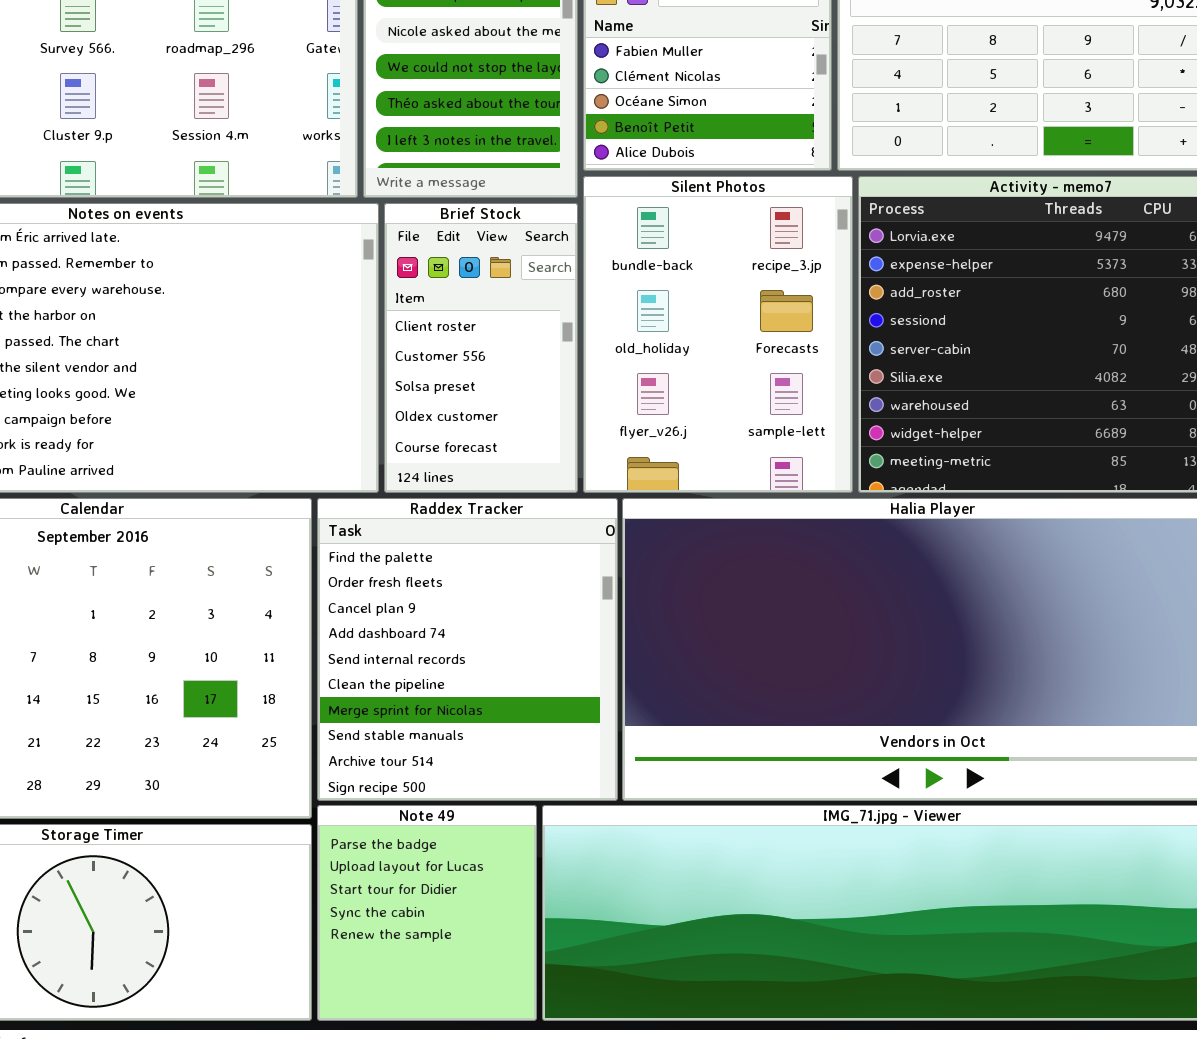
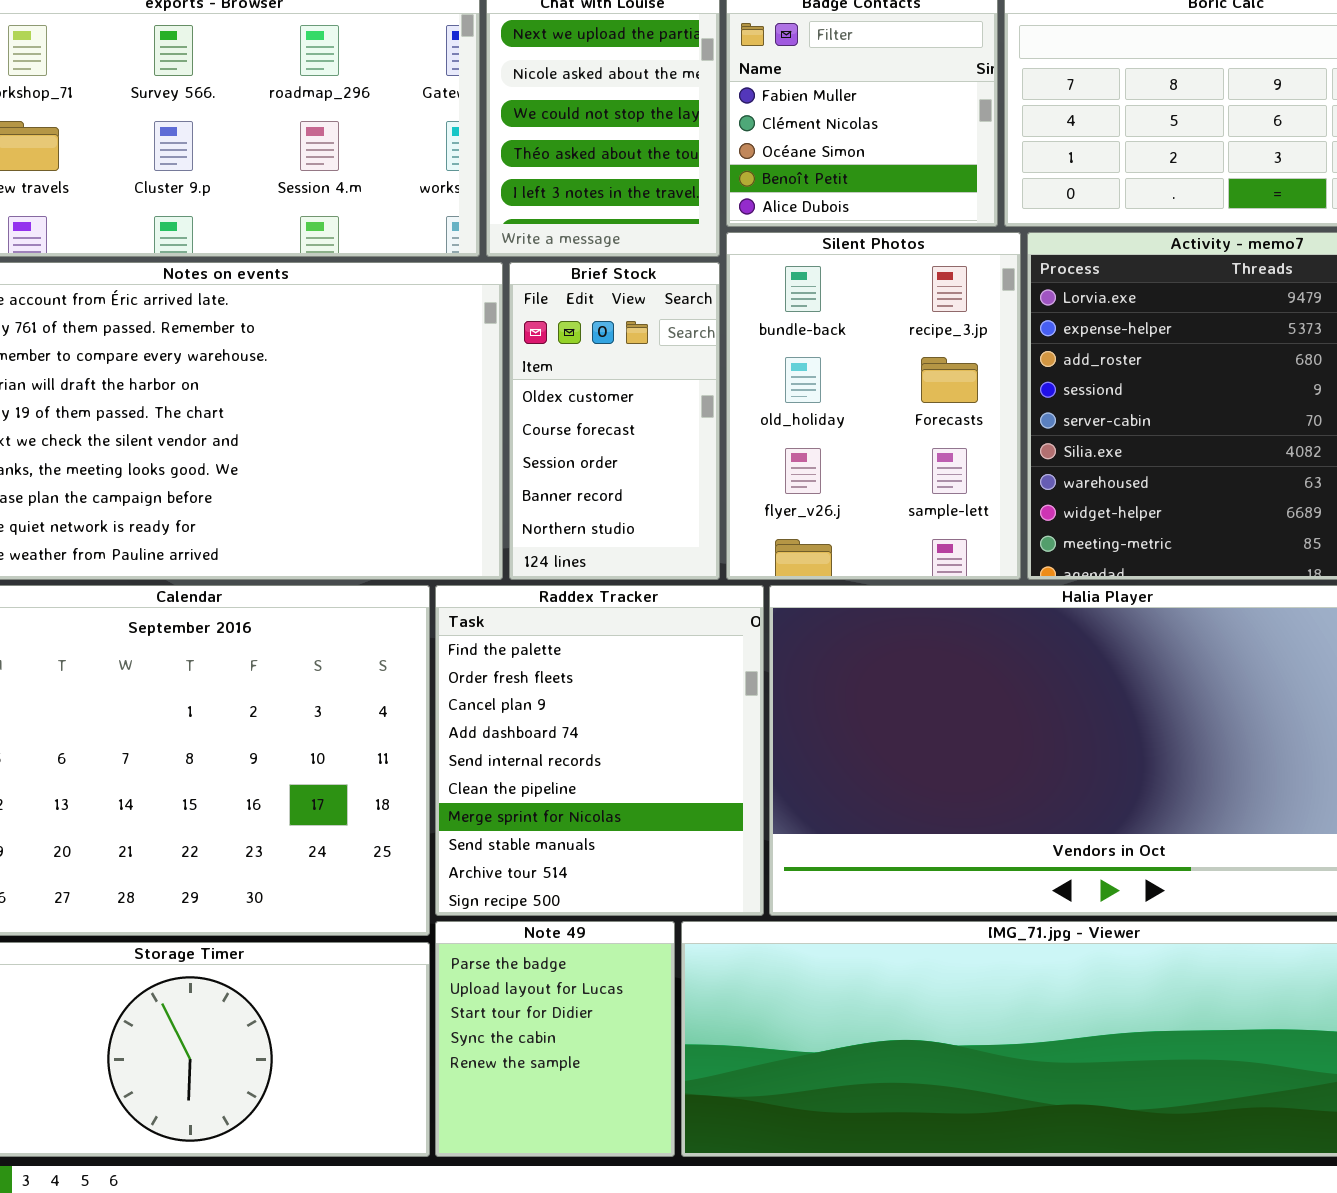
Brief Stock: [384,203,578,493] -> [509,262,720,580], scrolled down 3 rows

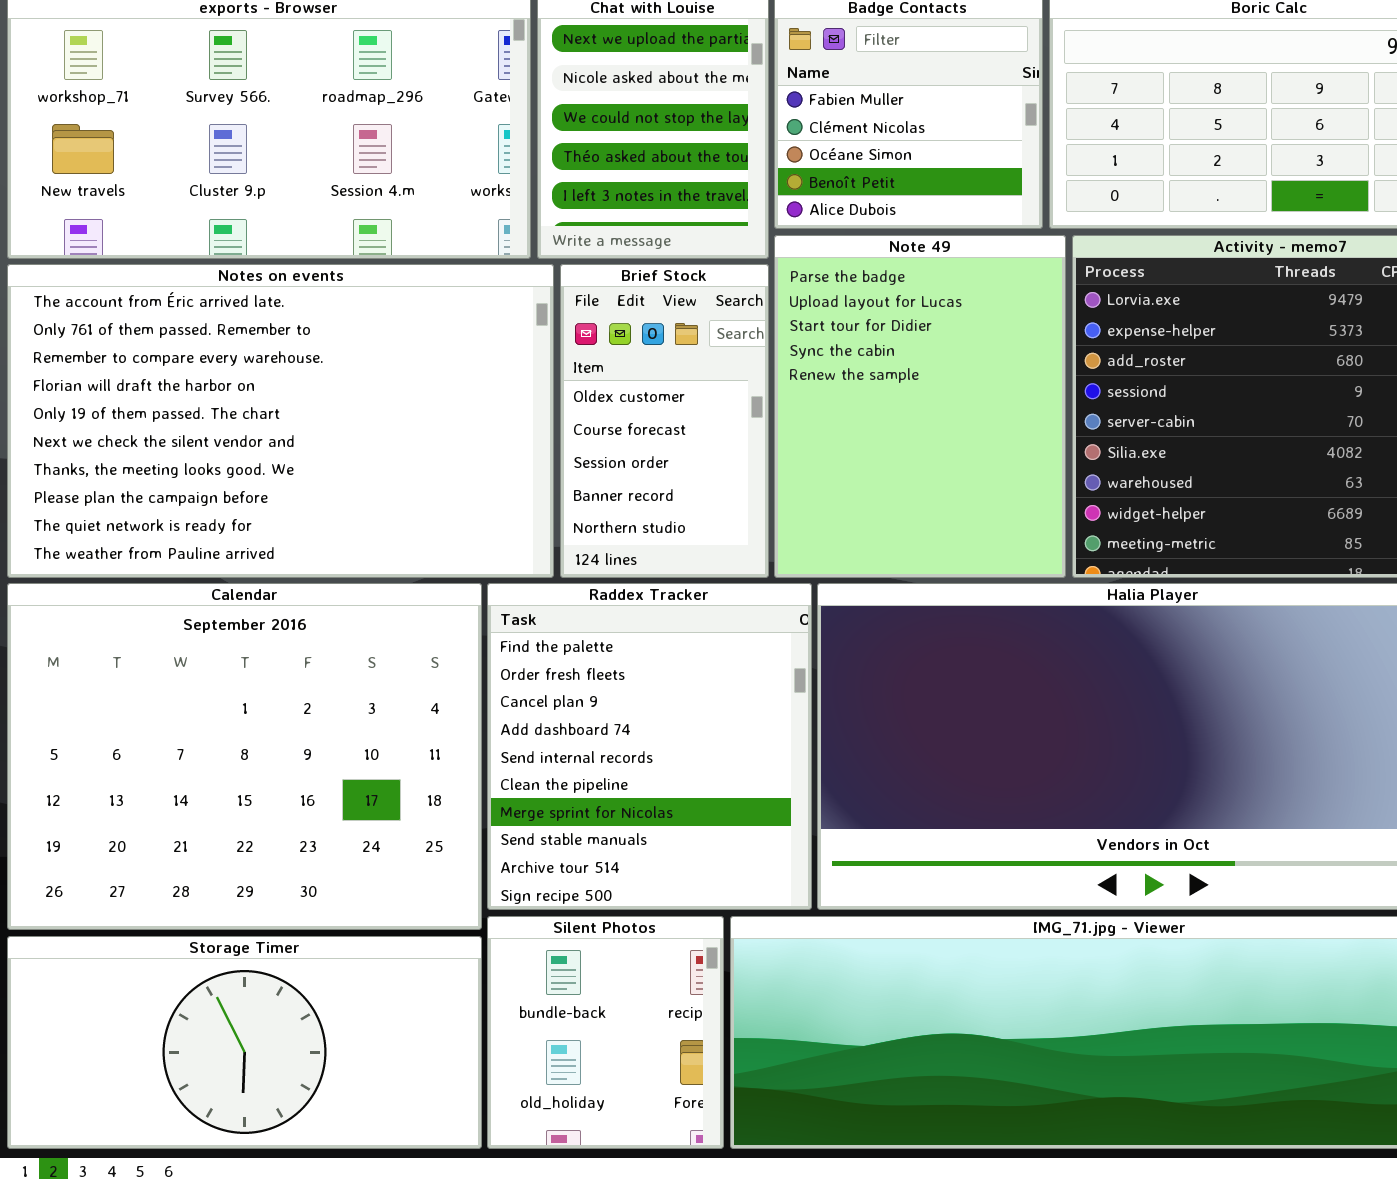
Silent Photos: [726,232,1021,580] -> [487,916,724,1149], moved, resized
Note 49: [435,921,675,1157] -> [774,235,1066,578], moved, resized

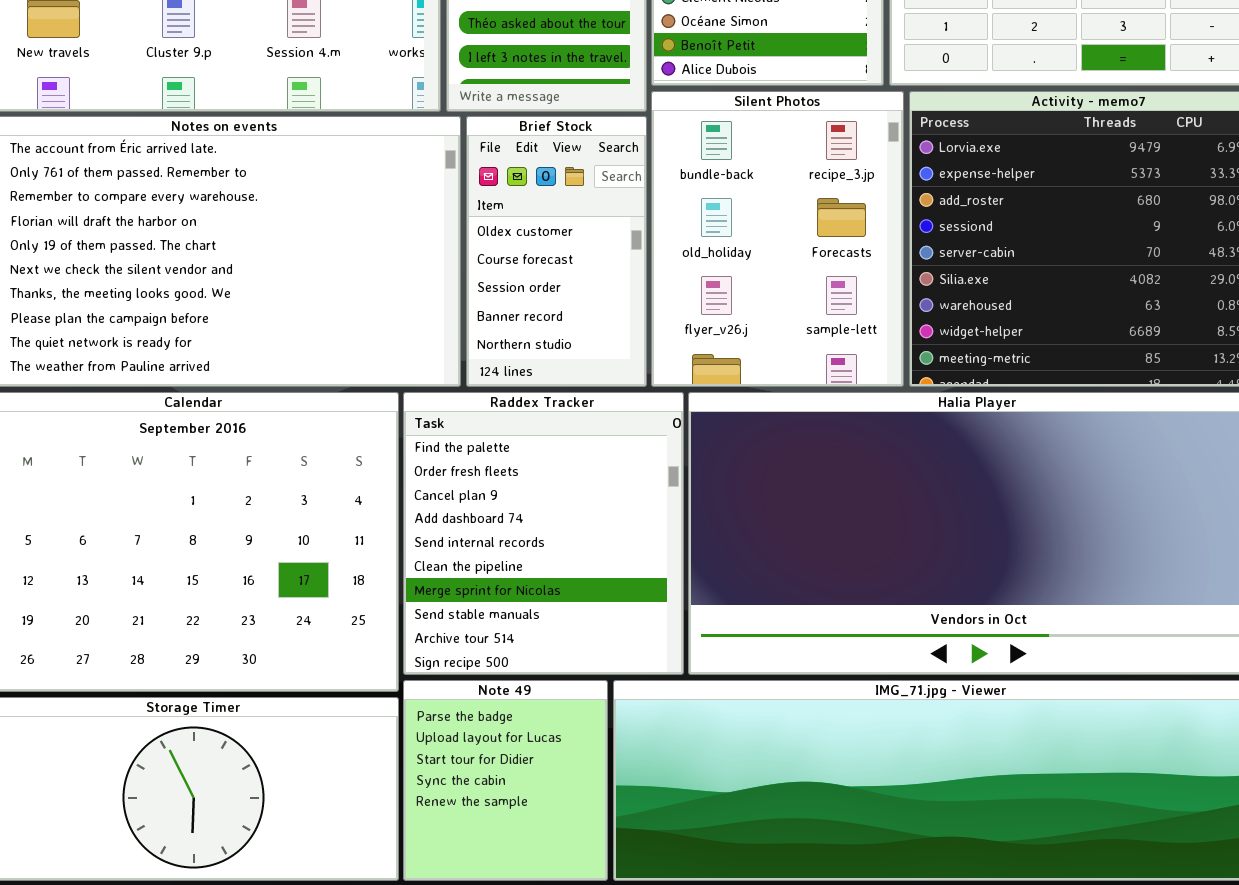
Note 49: [774,235,1066,578] -> [403,680,608,881], moved, resized
Silent Photos: [487,916,724,1149] -> [651,91,904,387], moved, resized

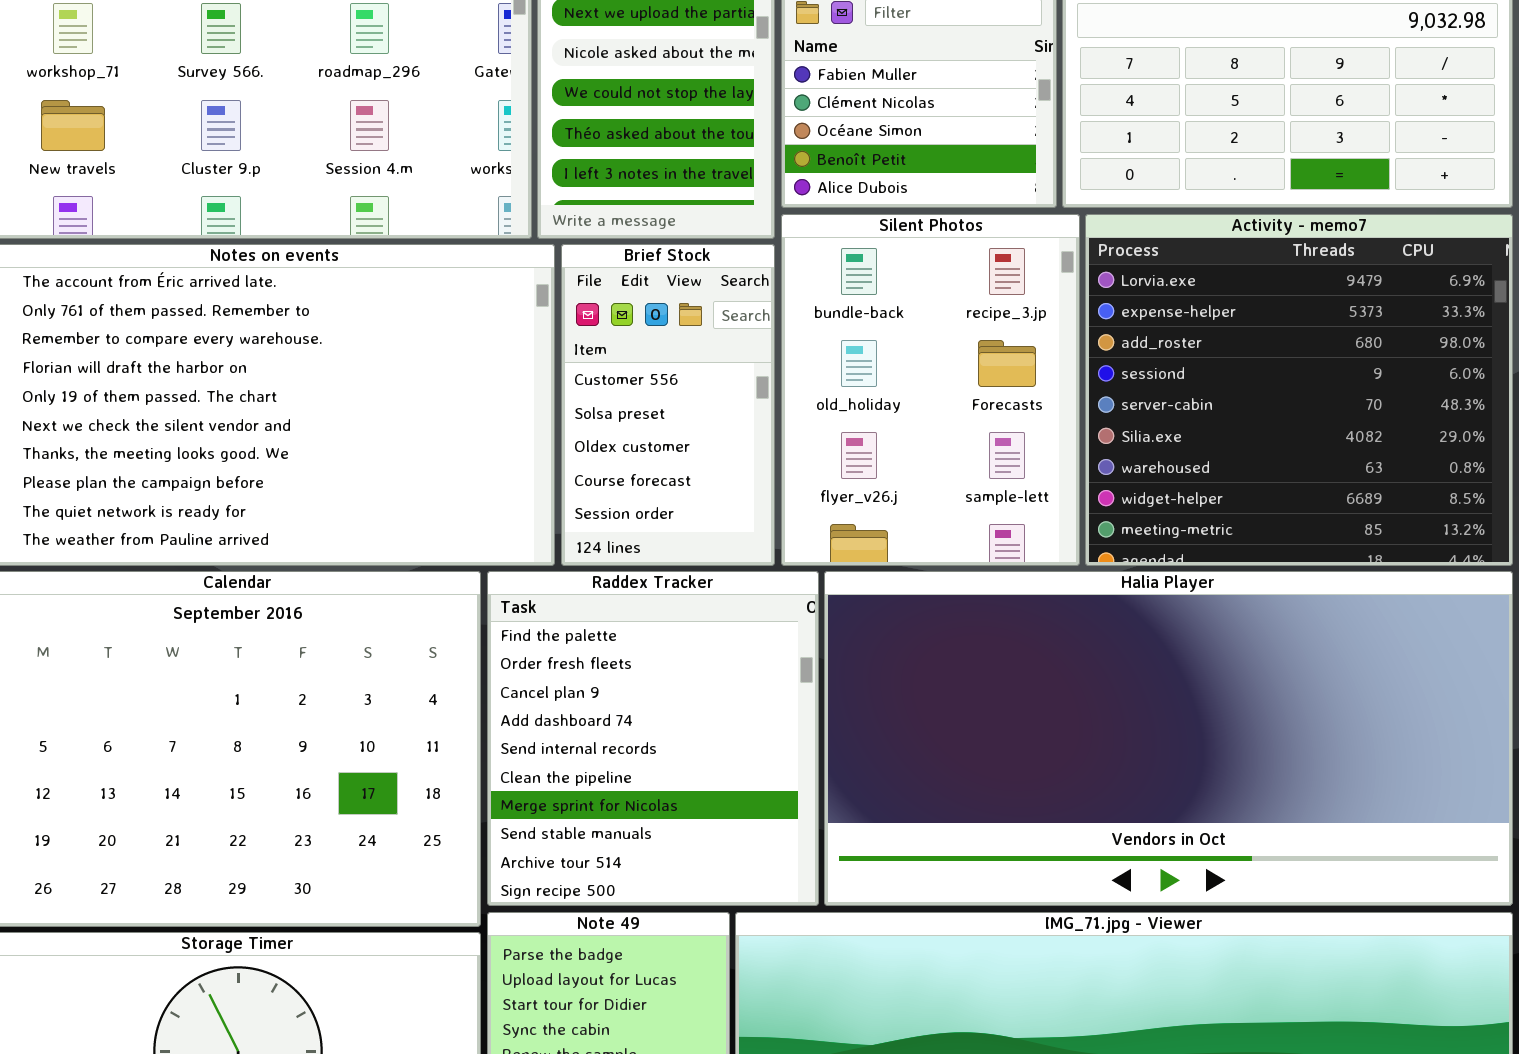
Brief Stock: [466,116,647,387] -> [561,244,775,566], scrolled up 2 rows

